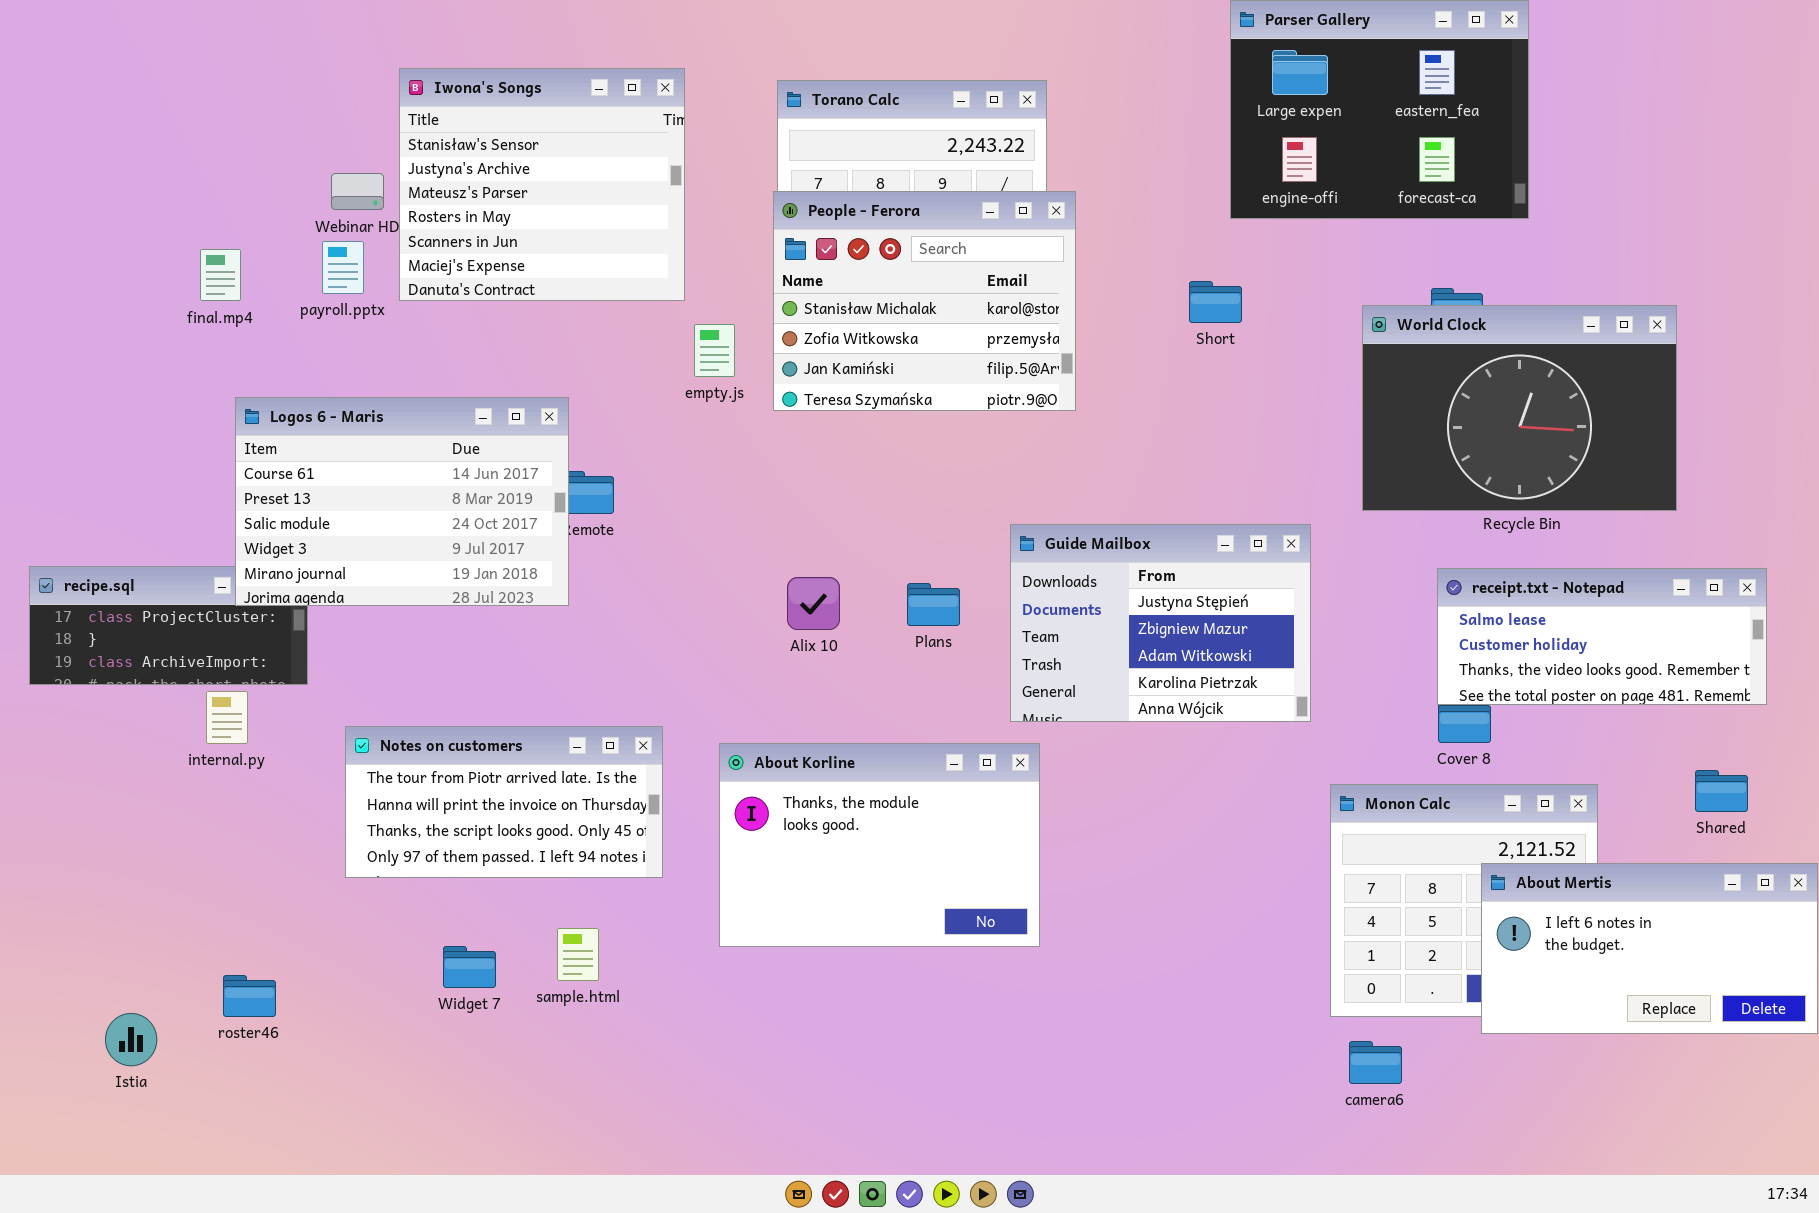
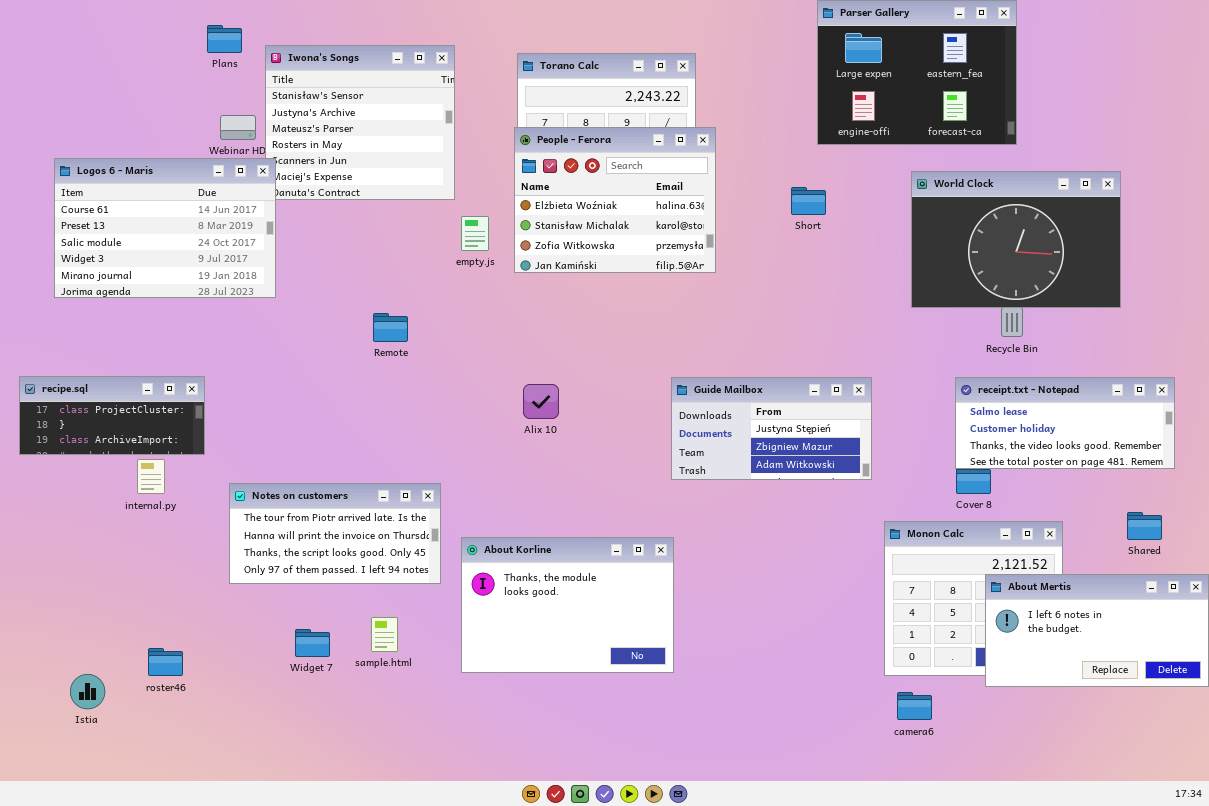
People - Ferora: [773,191,1076,411] -> [514,127,716,273], scrolled up 1 row
World Clock: [1362,305,1677,511] -> [911,171,1121,308], moved
Logos 6 - Maris: [235,397,569,606] -> [54,158,276,298], moved
Guide Mailbox: [1010,524,1311,722] -> [671,377,872,480], resized
Plans: [907,583,960,626] -> [207,25,242,53], moved
About Korline: [719,743,1040,947] -> [461,537,674,673], moved

